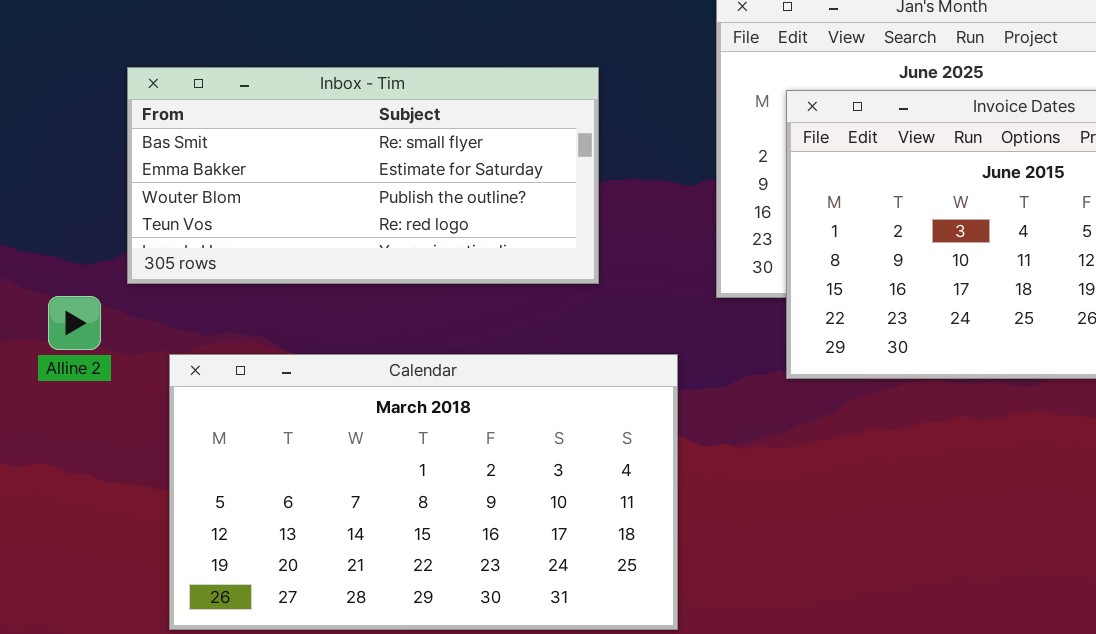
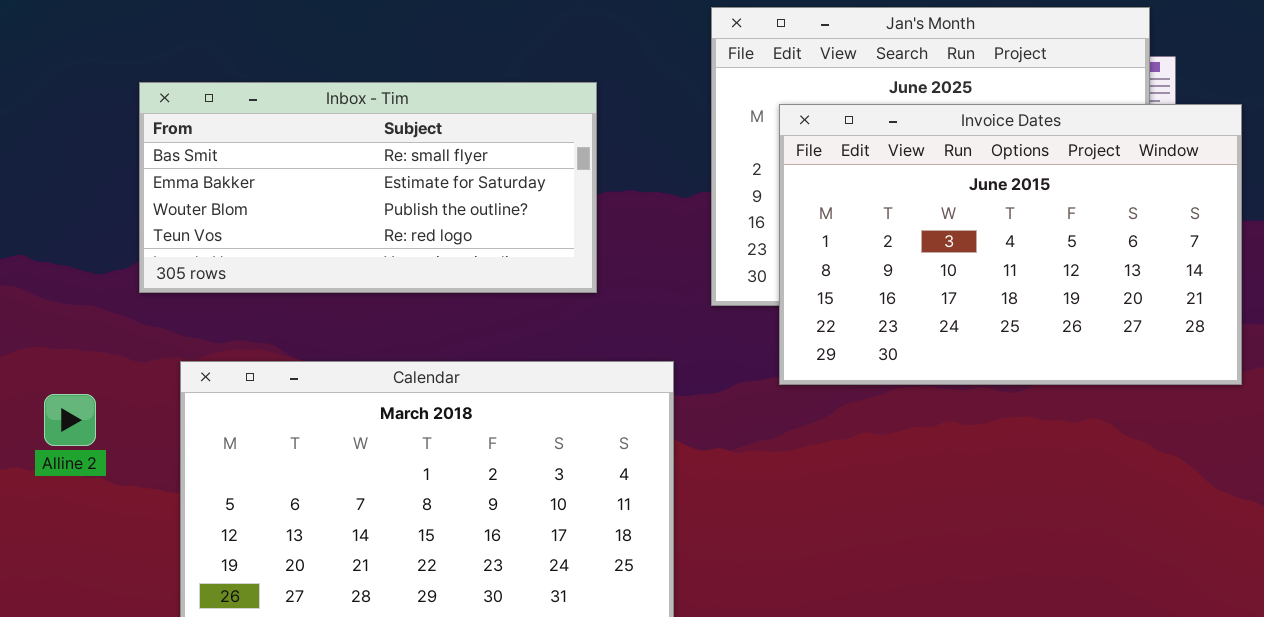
Alline 2: [48,296,101,350] -> [44,394,96,446], moved

